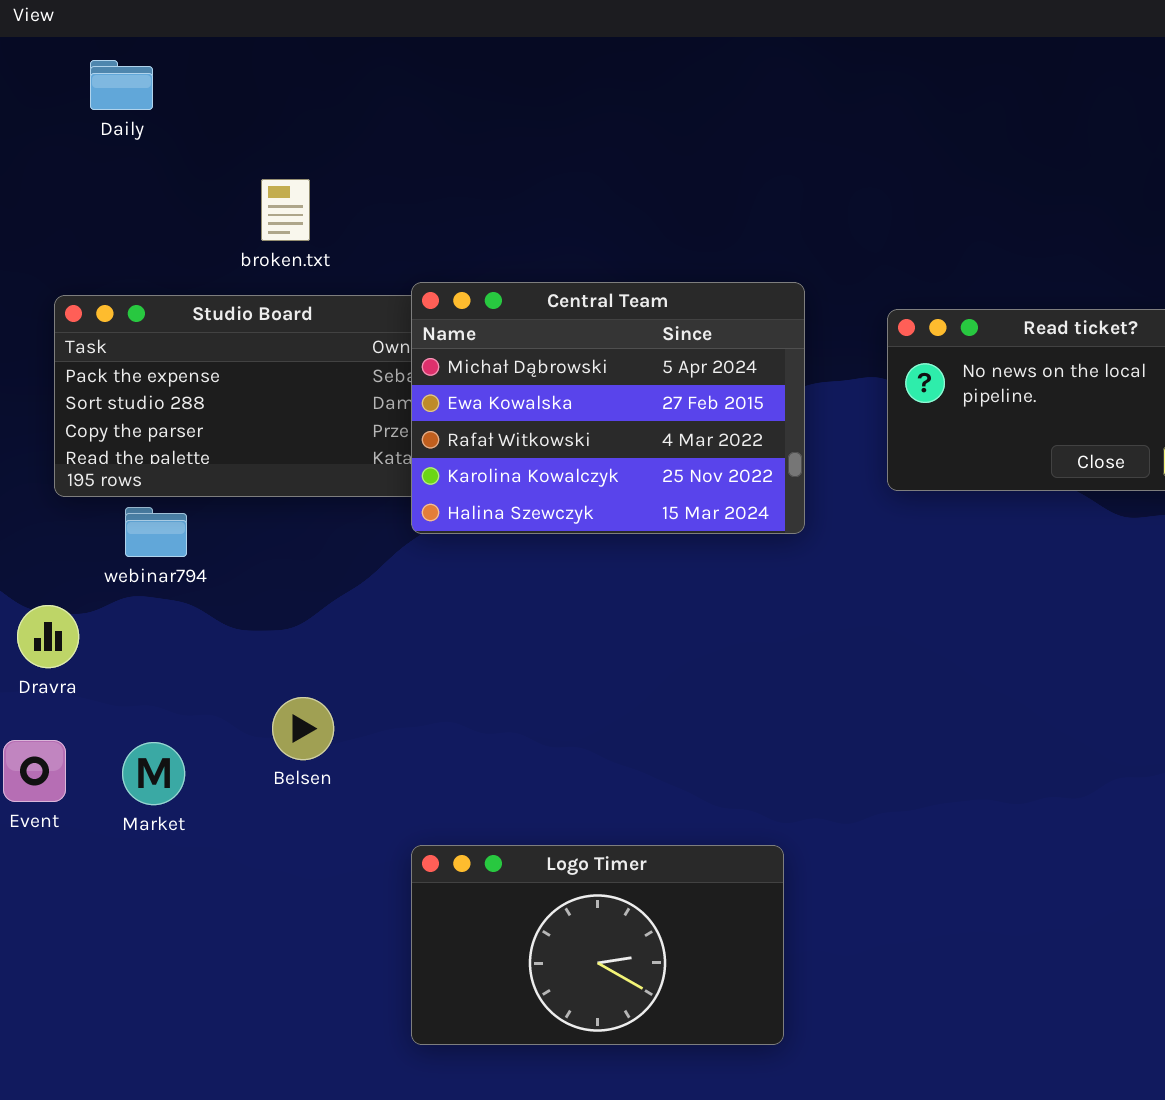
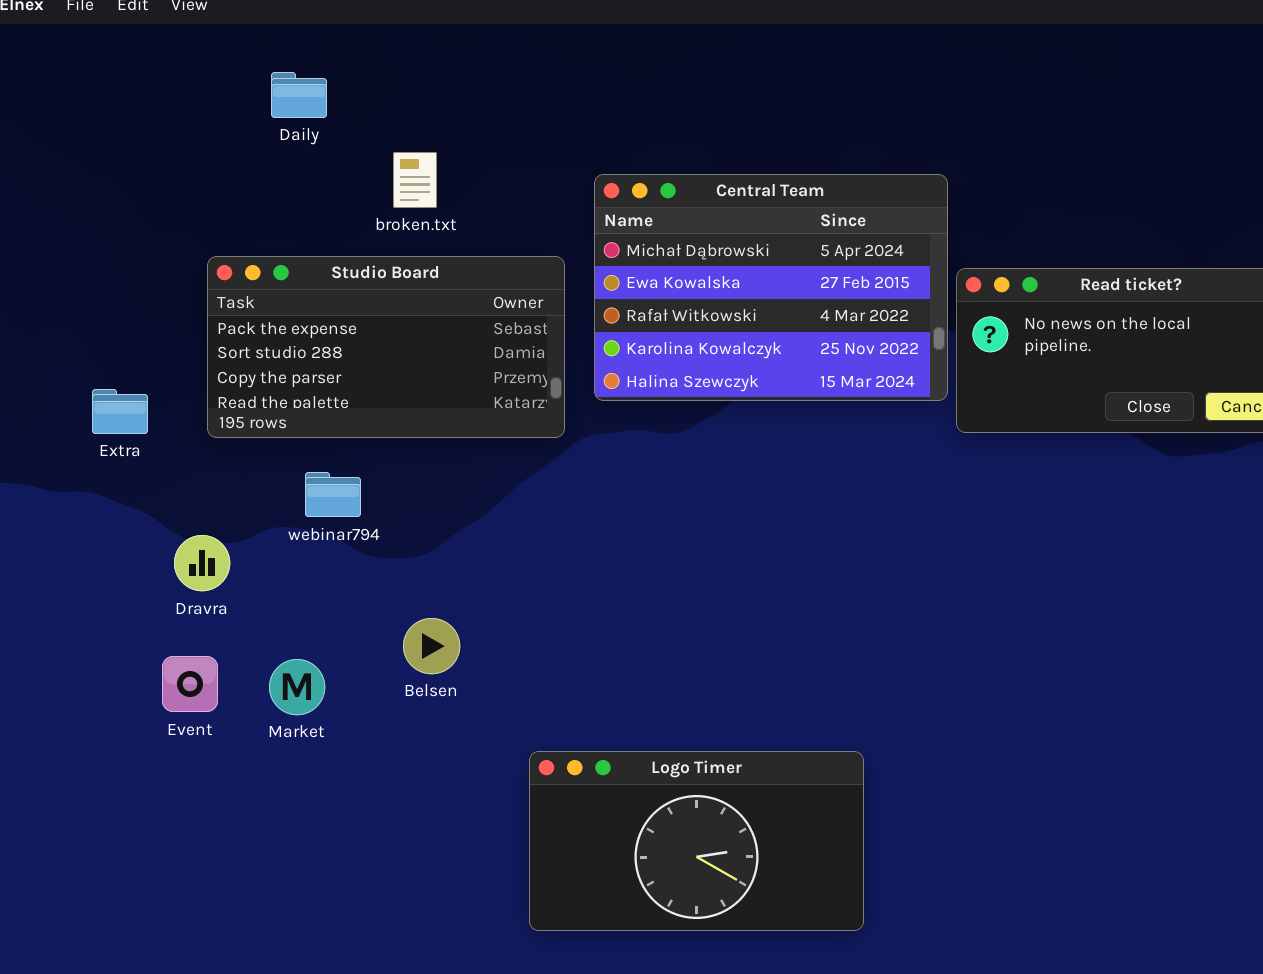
Daily: [90,60,153,110] -> [271,72,327,118], moved
Central Team: [411,282,805,534] -> [594,174,948,401], moved
webinar794: [125,507,187,557] -> [305,472,361,517], moved

